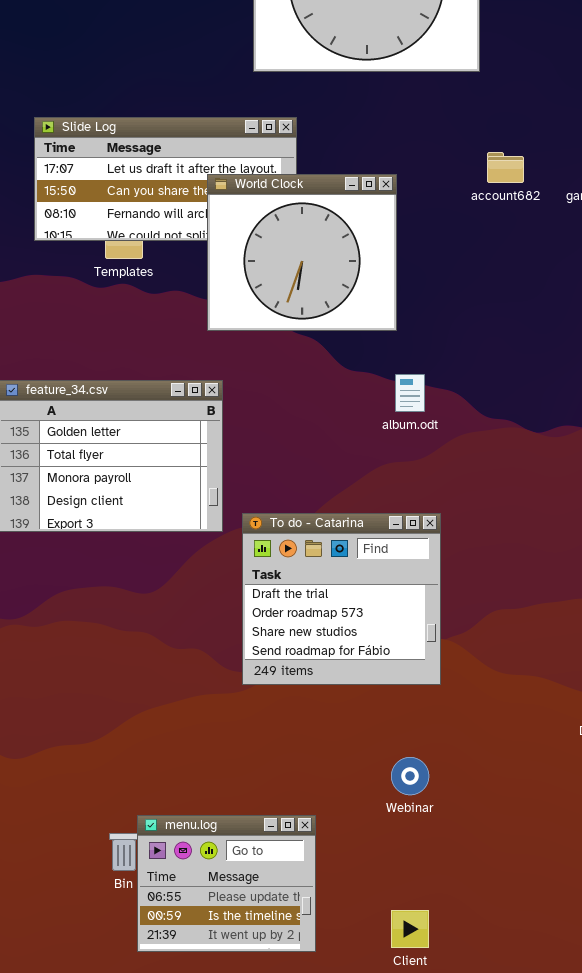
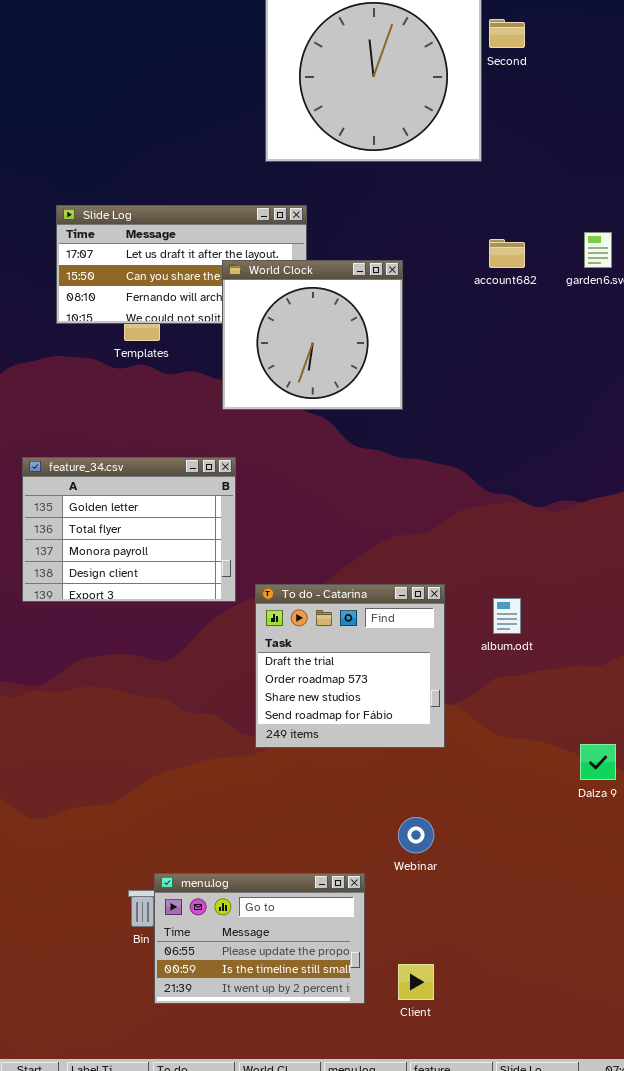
album.odt: [395,374,425,412] -> [493,598,521,634], moved
menu.log: [137,815,316,952] -> [154,873,365,1004], resized

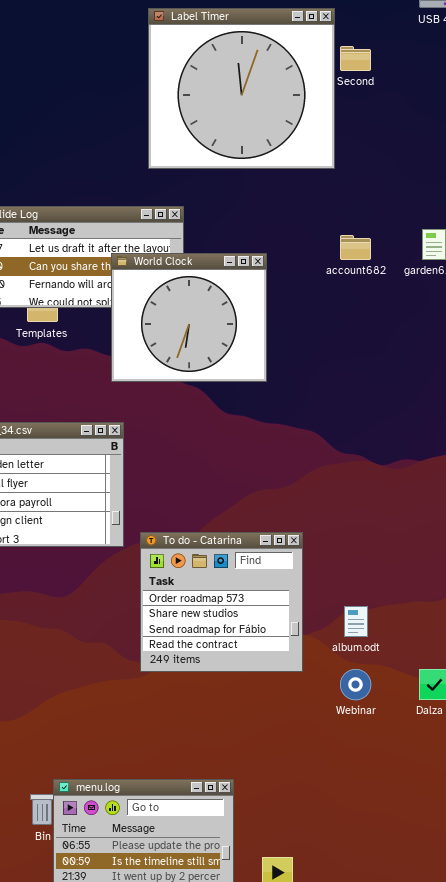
To do - Catarina: [255,584,445,748] -> [140,532,303,672], scrolled down 1 row
album.odt: [493,598,521,634] -> [344,606,368,637], moved
Webinar: [398,817,434,853] -> [340,669,371,700], moved

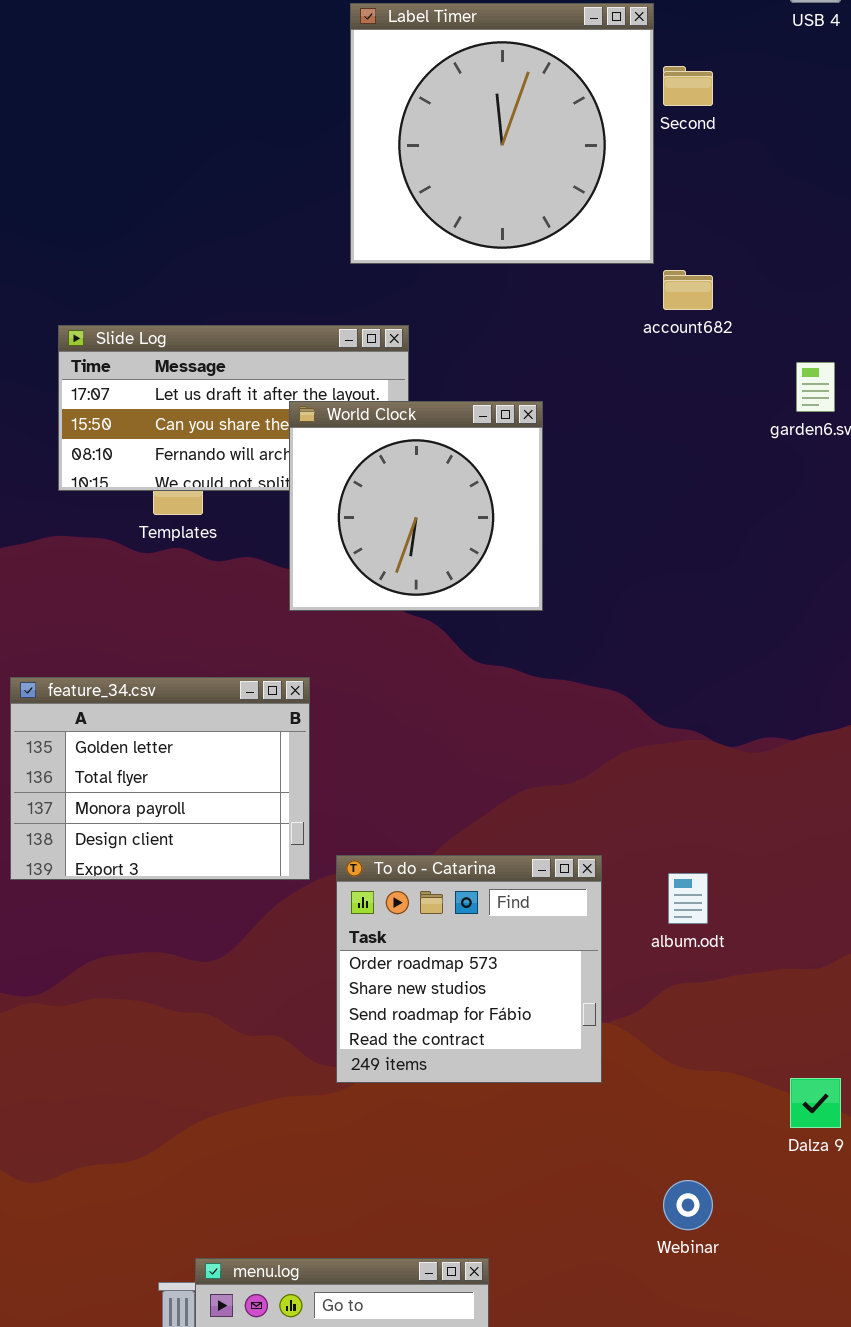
account682: [340,235,371,260] -> [663,270,713,310], moved
album.odt: [344,606,368,637] -> [668,873,708,924], moved
Webinar: [340,669,371,700] -> [663,1180,713,1230], moved

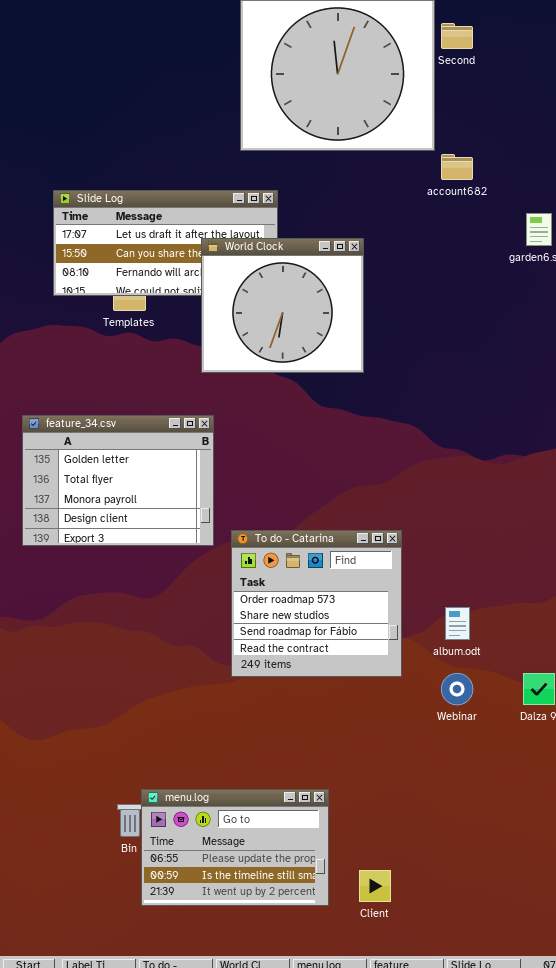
album.odt: [668,873,708,924] -> [445,607,470,640], moved
Webinar: [663,1180,713,1230] -> [441,673,473,705], moved

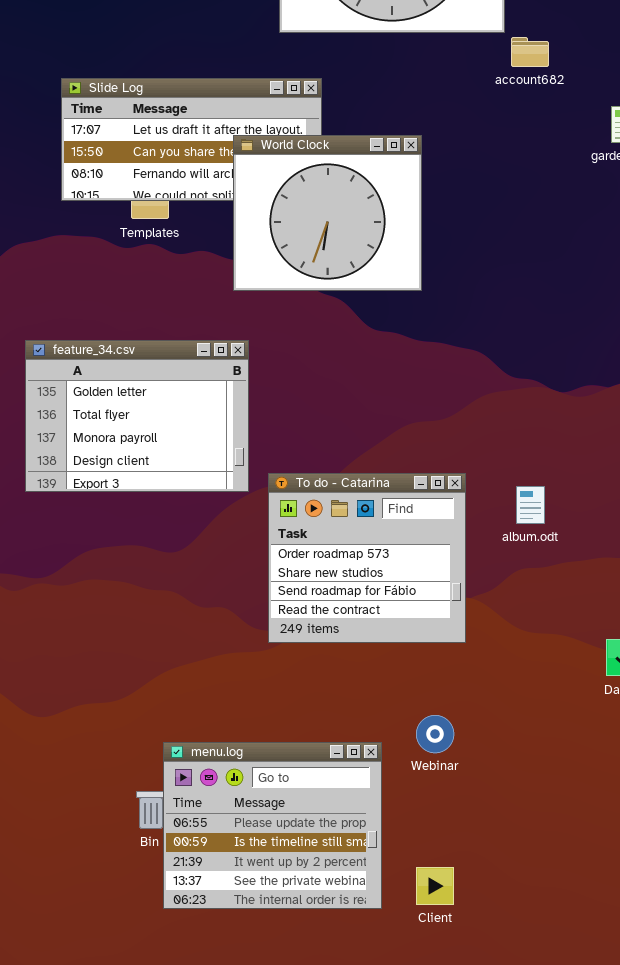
album.odt: [445,607,470,640] -> [516,486,545,524], moved
Webinar: [441,673,473,705] -> [416,715,454,753], moved
menu.log: [141,789,329,906] -> [163,742,382,909], resized

